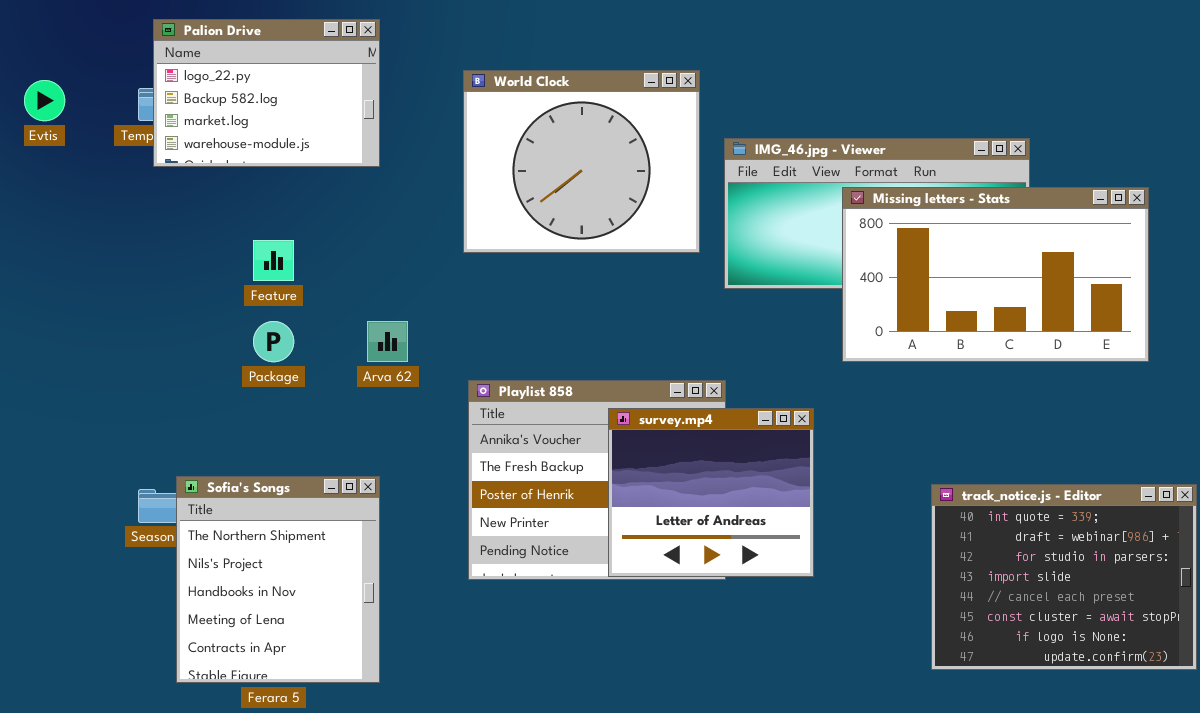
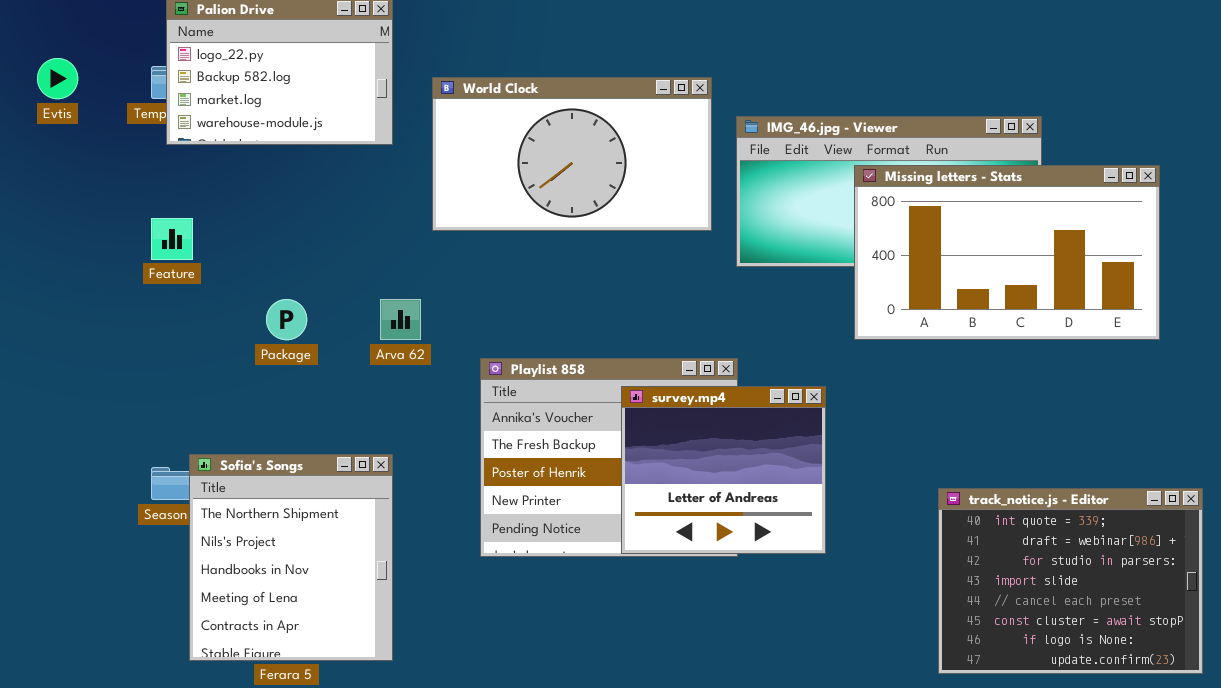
World Clock: [463,70,700,253] -> [432,77,712,231], resized
Feature: [253,240,294,281] -> [151,218,193,260], moved
track_notice.js - Editor: [931,484,1197,670] -> [938,488,1203,674], moved

